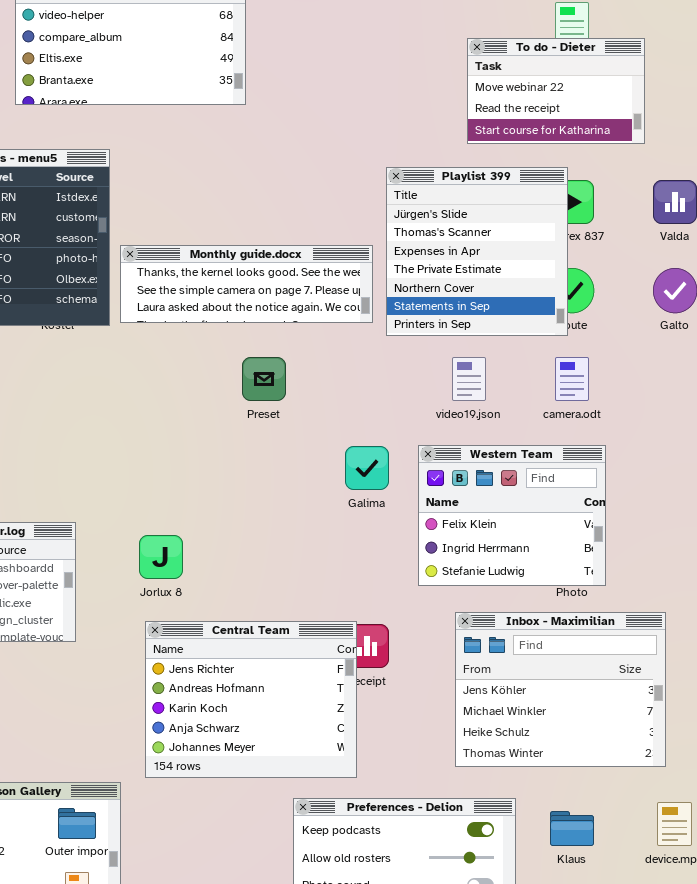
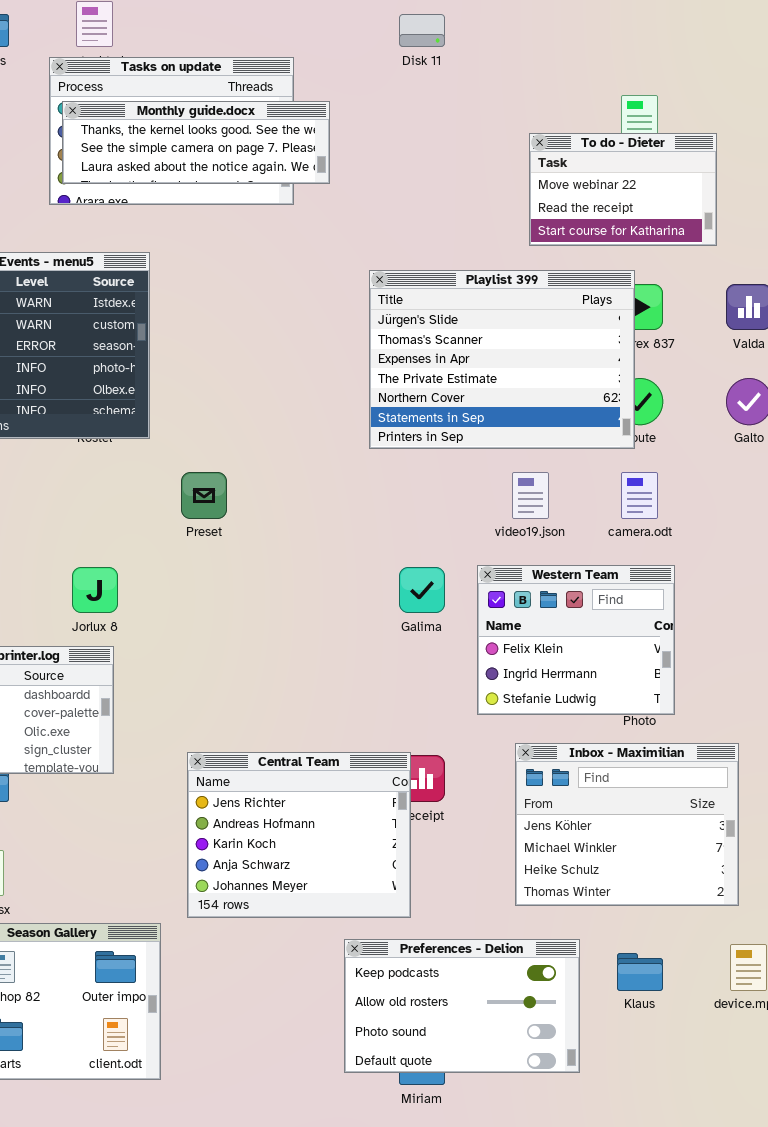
Playlist 399: [386,167,568,336] -> [369,270,635,449], resized
Monthly guide.docx: [120,245,373,323] -> [62,101,330,184], moved
Preset: [242,357,286,401] -> [181,472,227,519], moved
Jorlux 8: [139,535,183,579] -> [72,567,118,613], moved

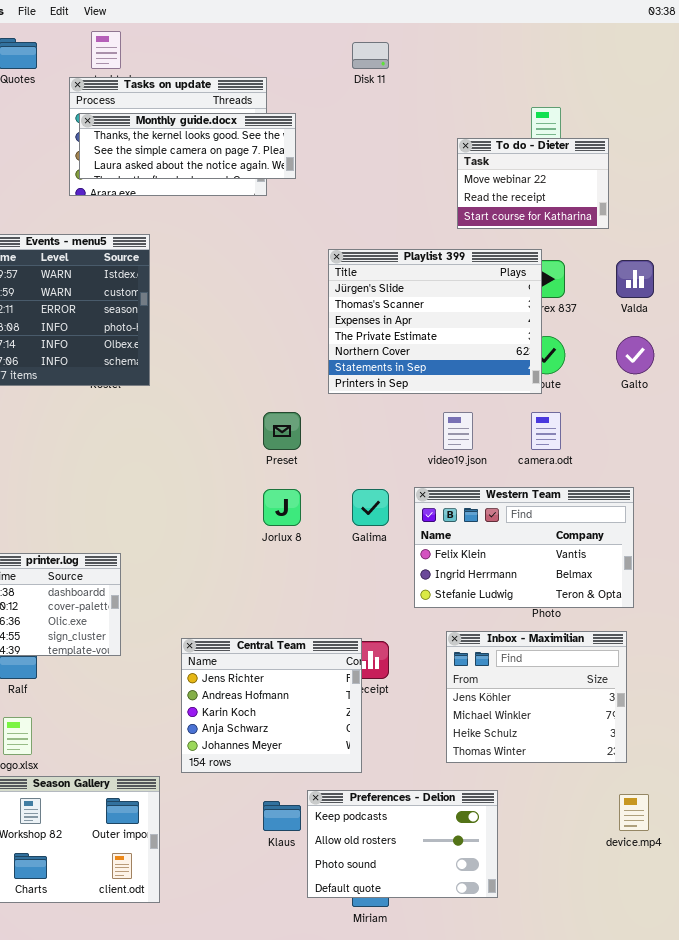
Preset: [181,472,227,519] -> [263,412,301,450], moved
Western Team: [477,565,675,715] -> [414,487,634,608], resized
Jorlux 8: [72,567,118,613] -> [263,489,301,526], moved
Klaus: [617,953,663,991] -> [263,801,301,831], moved

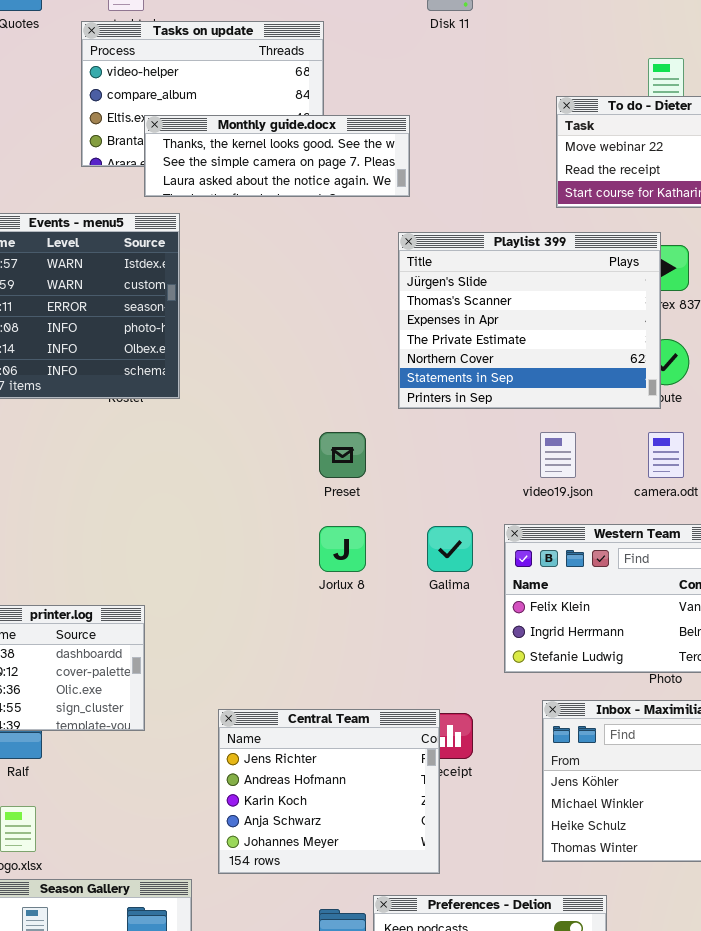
Monthly guide.docx: [79,113,296,179] -> [144,115,410,197], moved

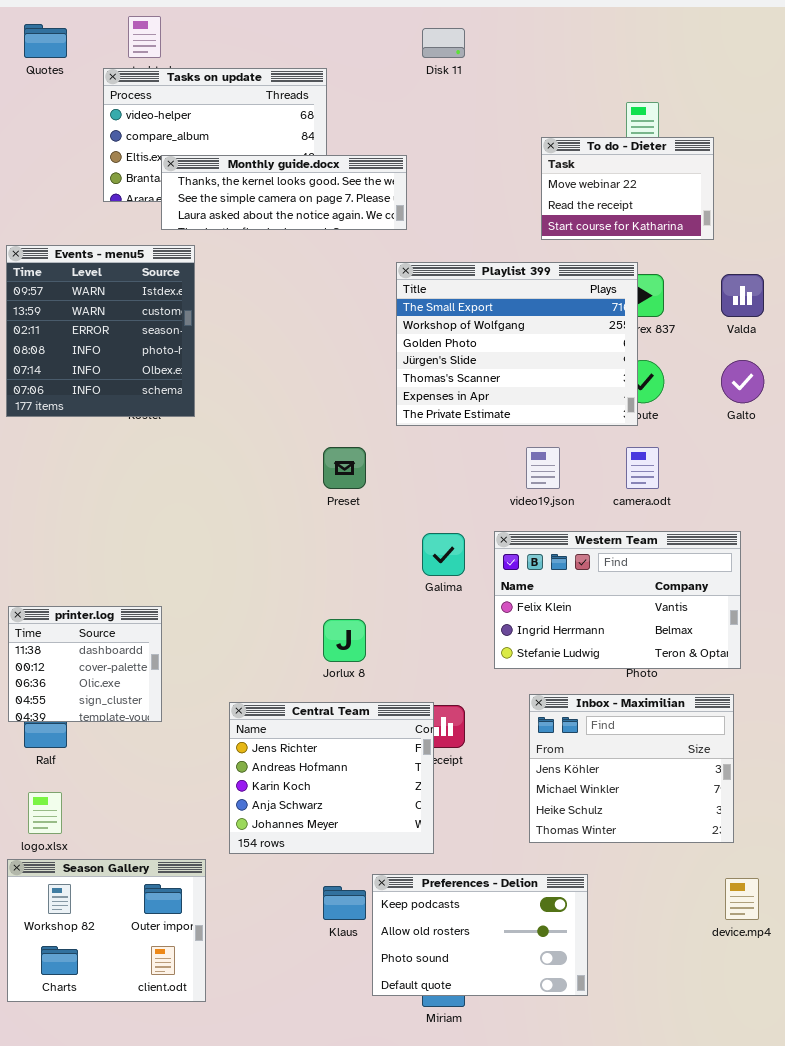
Playlist 399: [398,232,661,409] -> [396,262,638,426], scrolled up 3 rows
Jorlux 8: [319,526,366,572] -> [323,619,366,662], moved

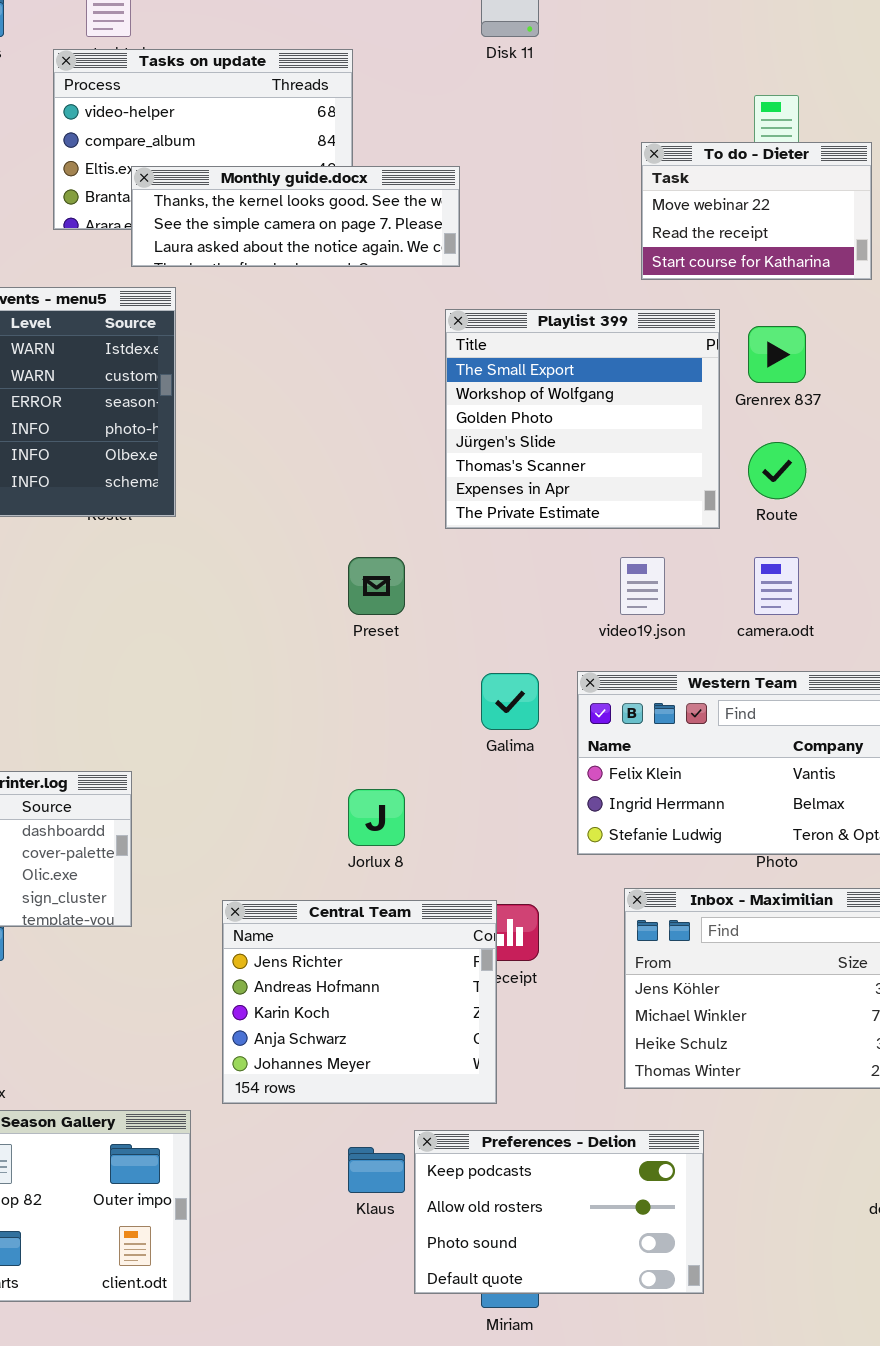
Playlist 399: [396,262,638,426] -> [445,309,720,529], resized

